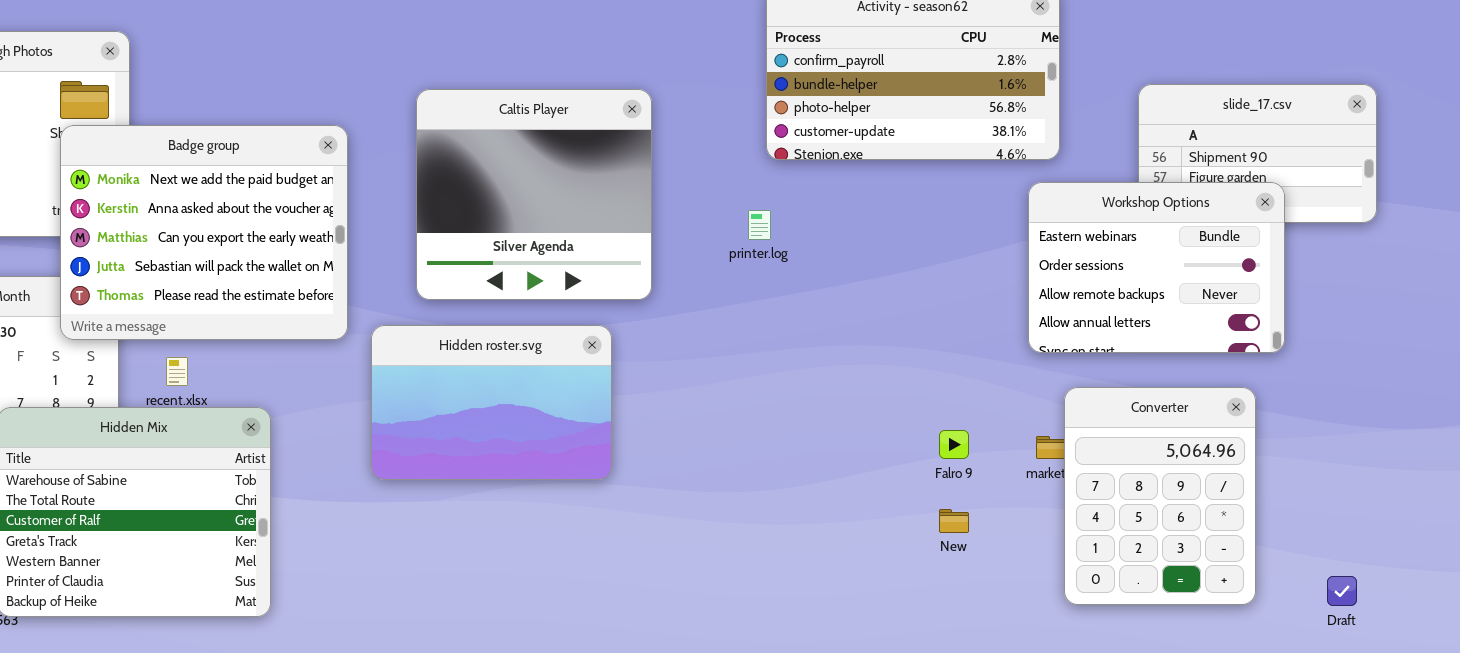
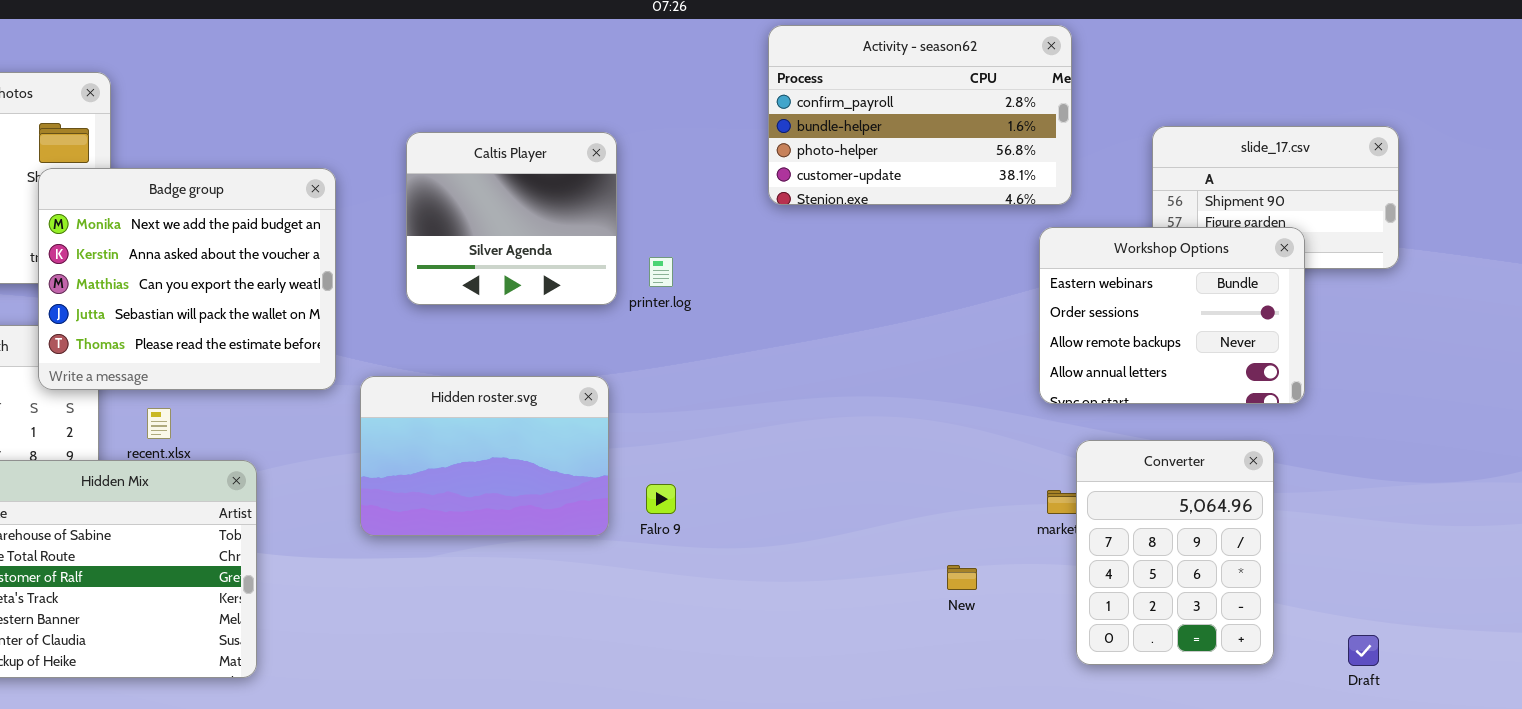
Caltis Player: [416,89,652,300] -> [406,132,617,305], resized
printer.log: [748,210,771,240] -> [649,257,673,287], moved
Falro 9: [939,430,969,459] -> [646,484,676,514], moved

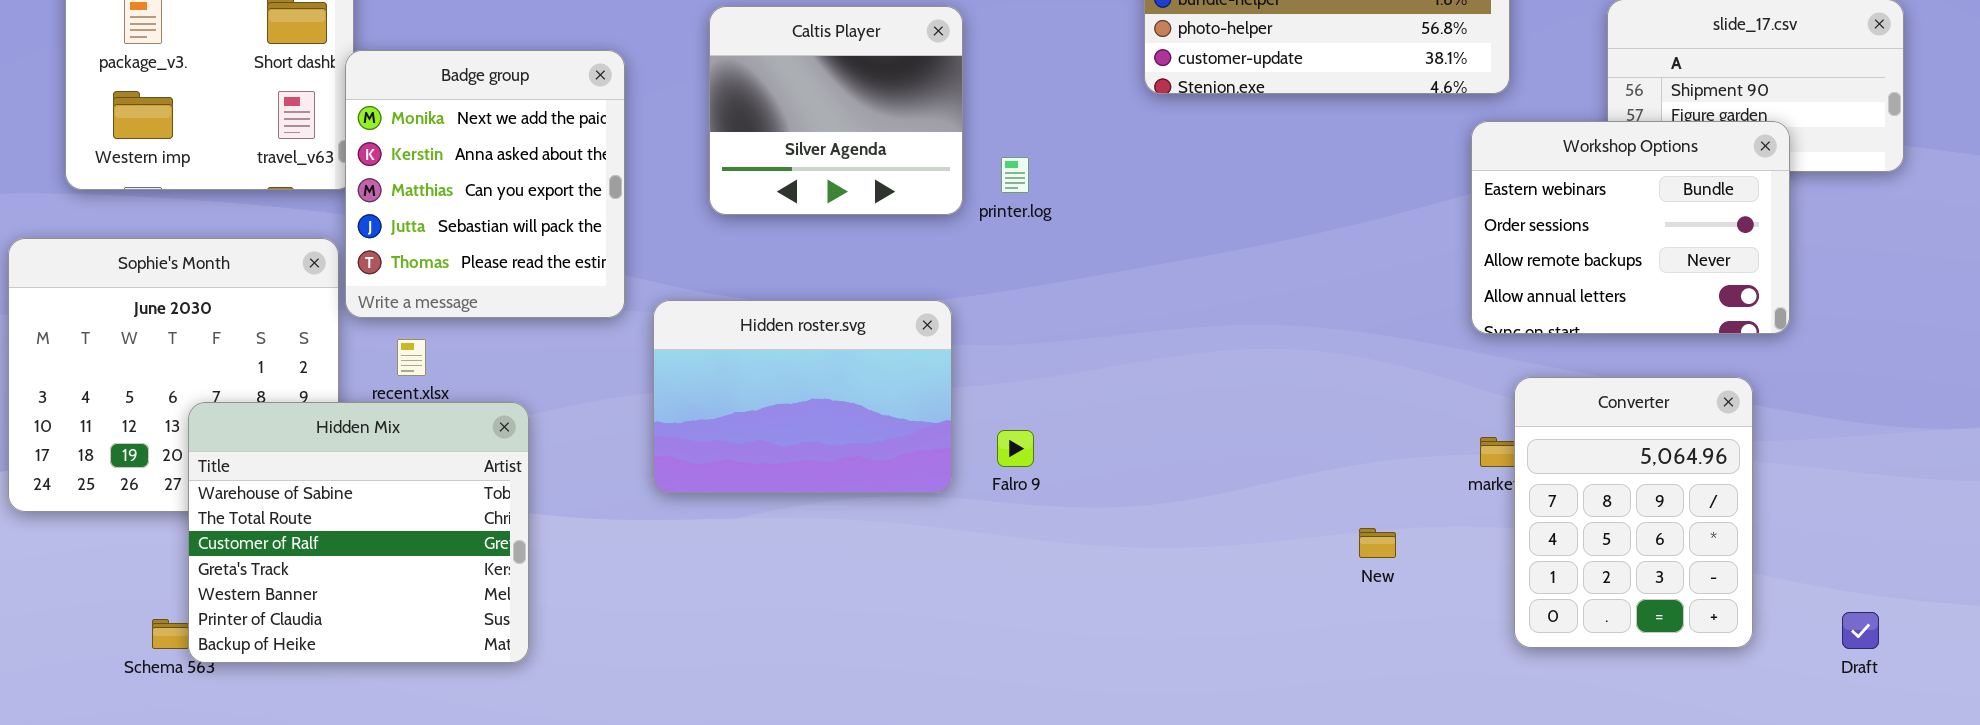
Badge group: [38,168,336,390] -> [345,50,625,318], resized

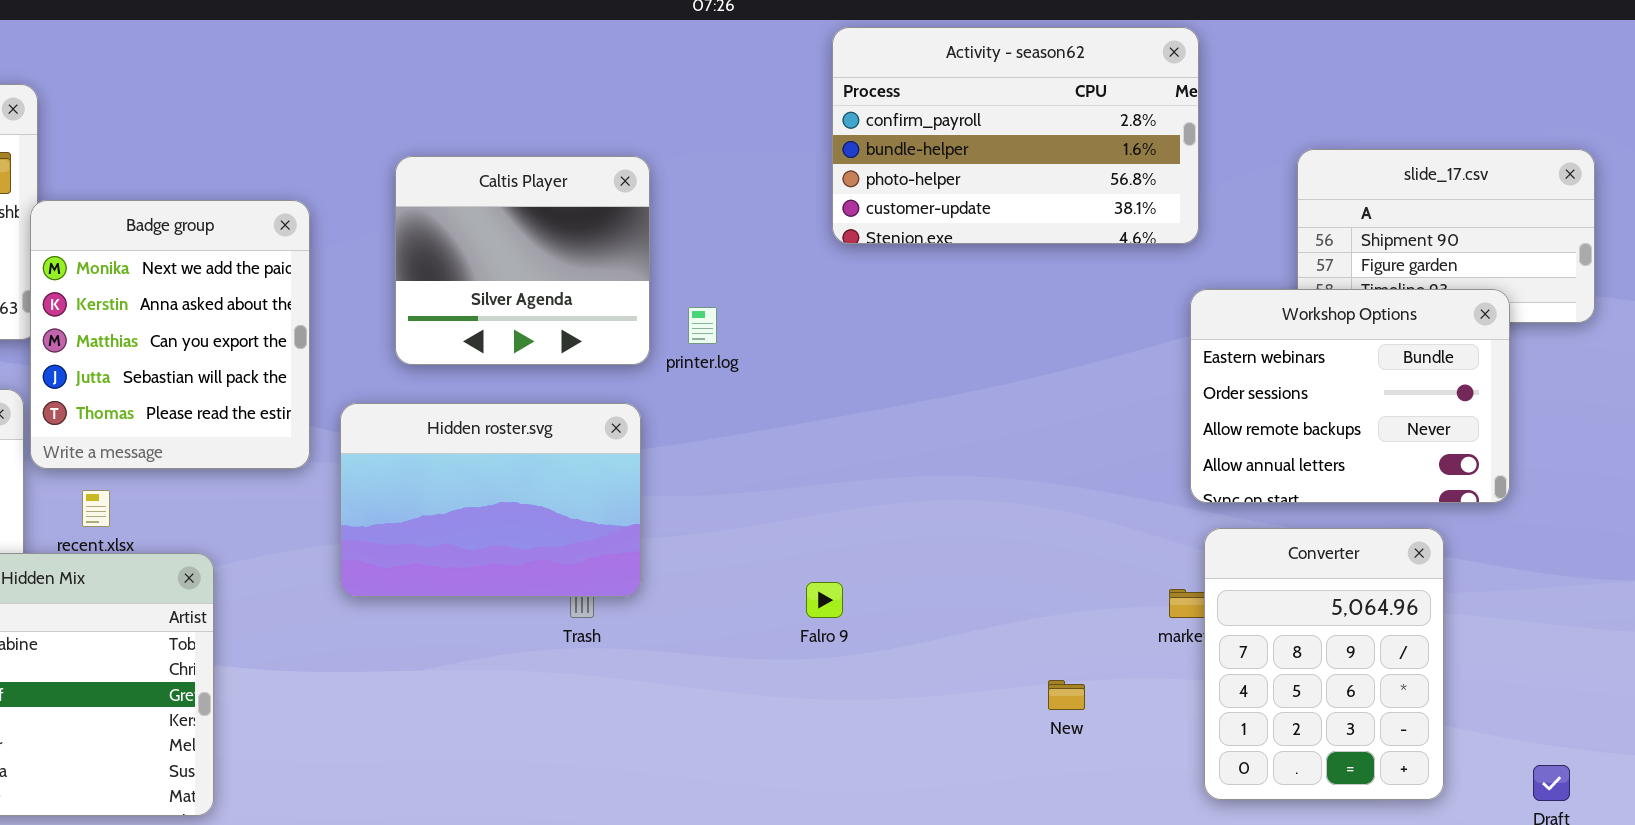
Workshop Options: [1471,121,1790,334] -> [1190,289,1510,503], moved
Hidden roster.svg: [653,300,952,493] -> [340,403,641,597], moved
Falro 9: [997,430,1034,467] -> [806,582,843,618], moved

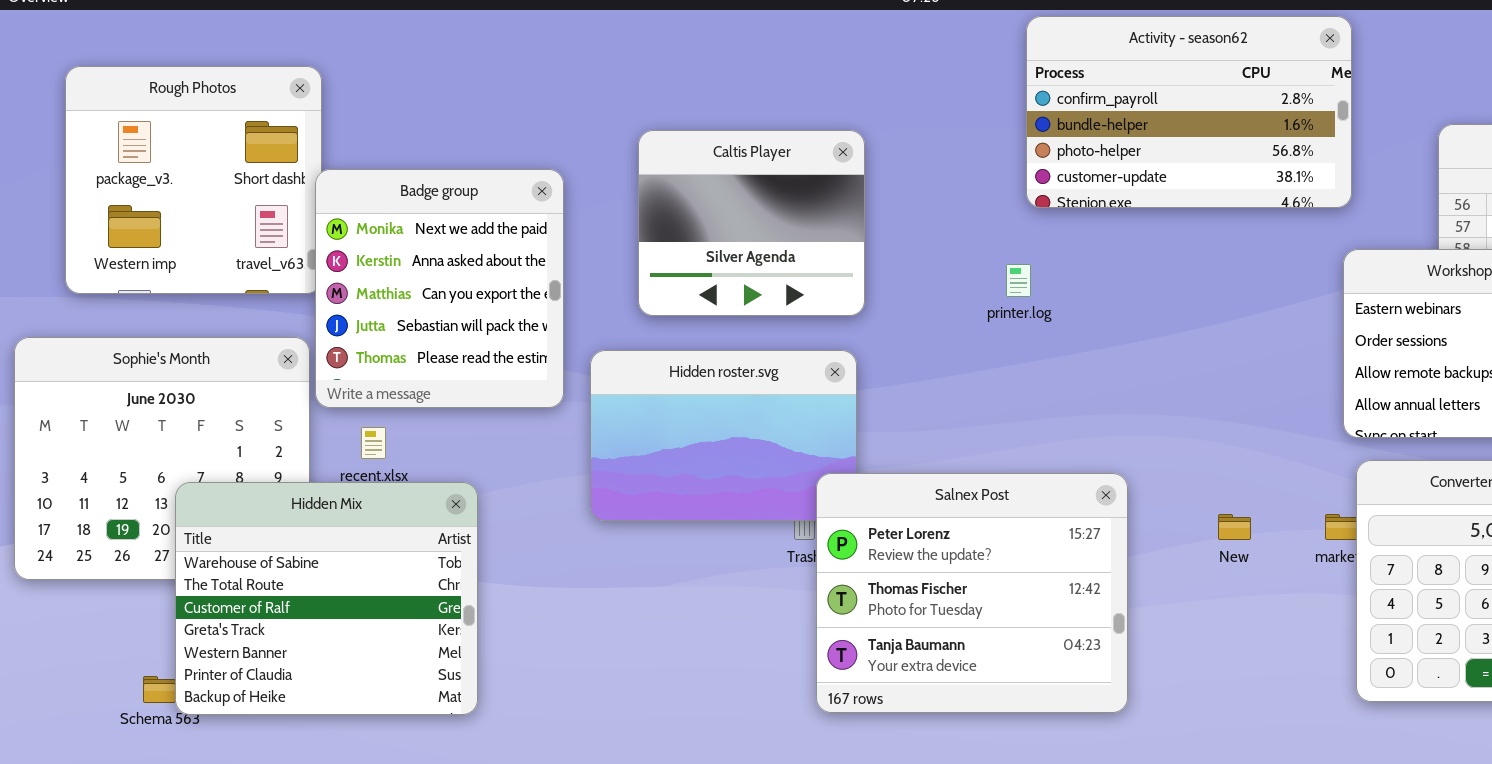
printer.log: [688,307,717,344] -> [1006,264,1031,297], moved
Salnex Post: none -> [816,473,1128,713], opened
New: [1048,680,1085,710] -> [1218,514,1251,540], moved

